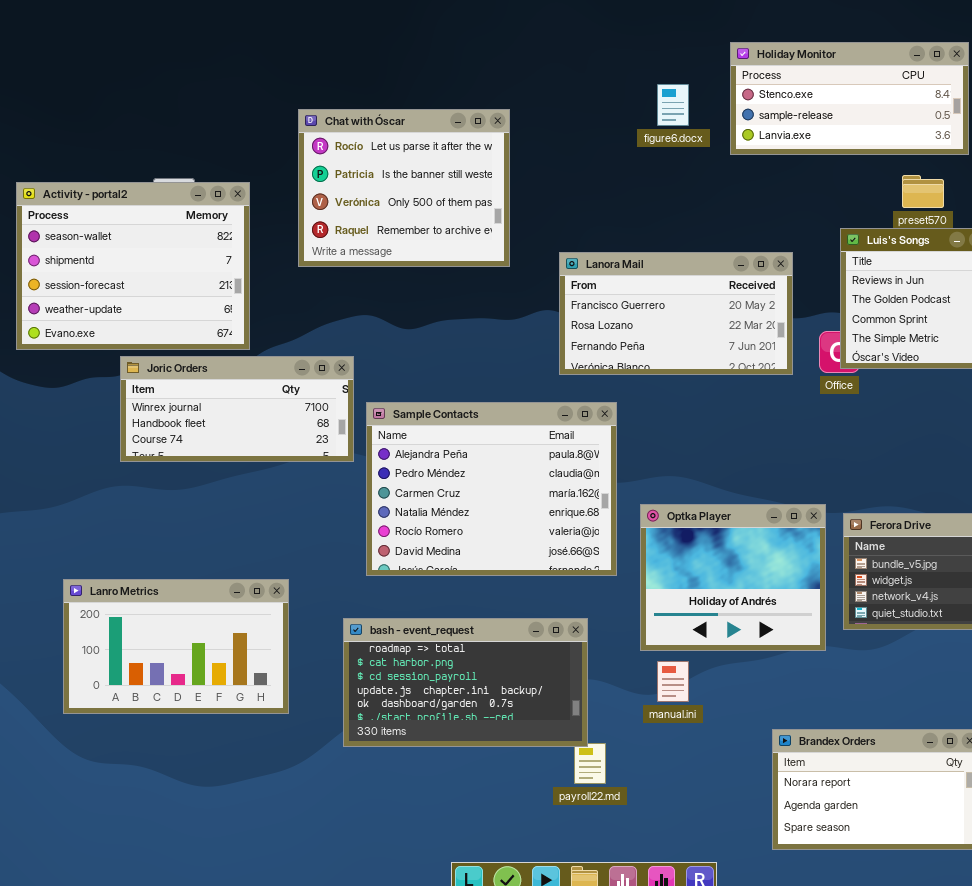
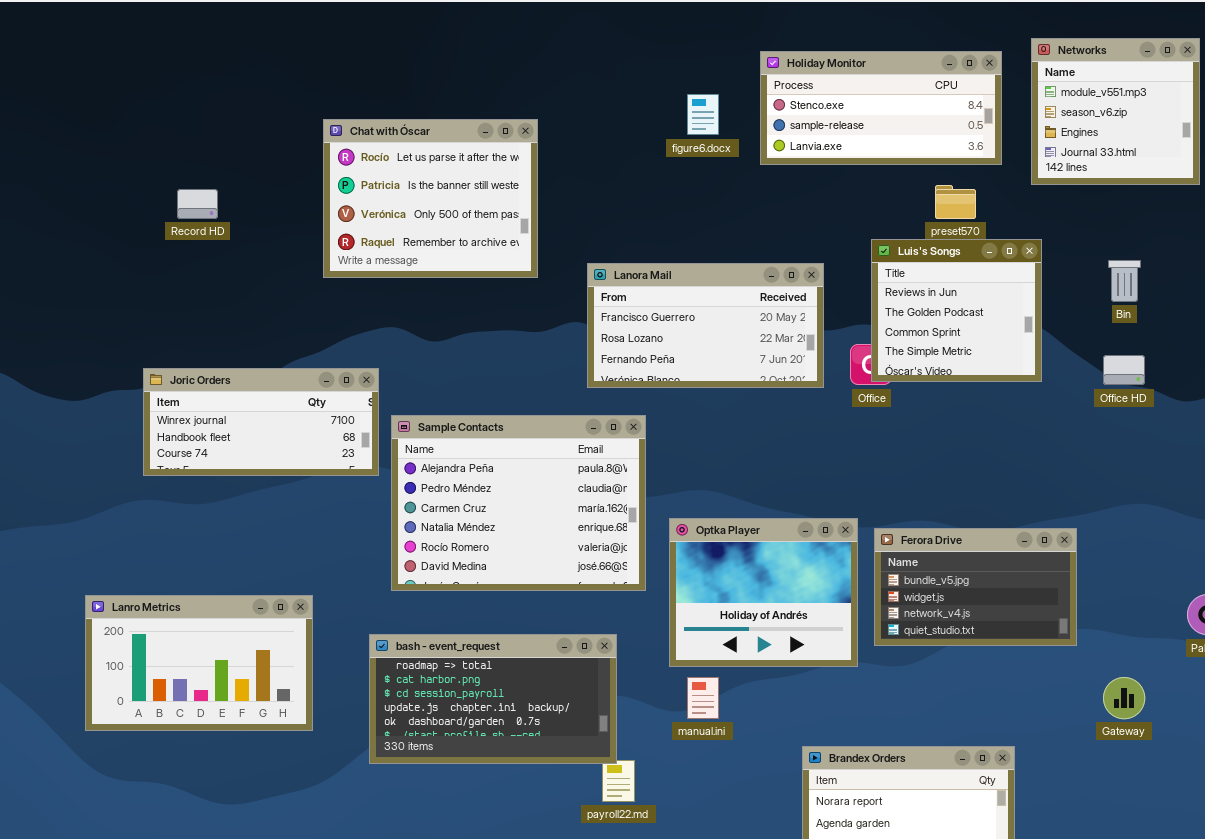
Activity - portal2: [16,182,250,350] -> none, closed

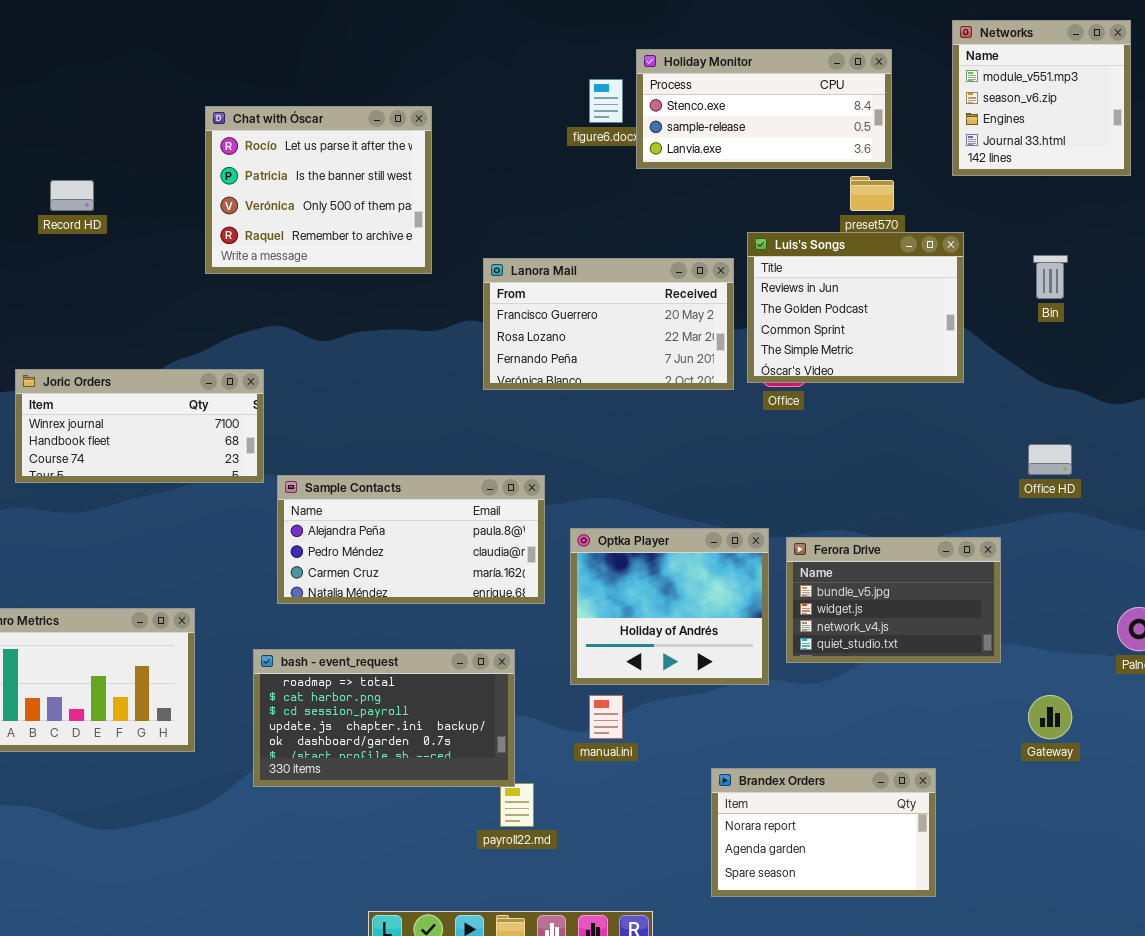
Holiday Monitor: [760,51,1002,165] -> [636,49,892,169], moved
Luis's Songs: [871,239,1042,382] -> [747,232,964,383], resized
Office HD: [1103,355,1145,385] -> [1028,444,1072,475], moved
Sample Contacts: [391,415,646,591] -> [277,475,545,604], resized

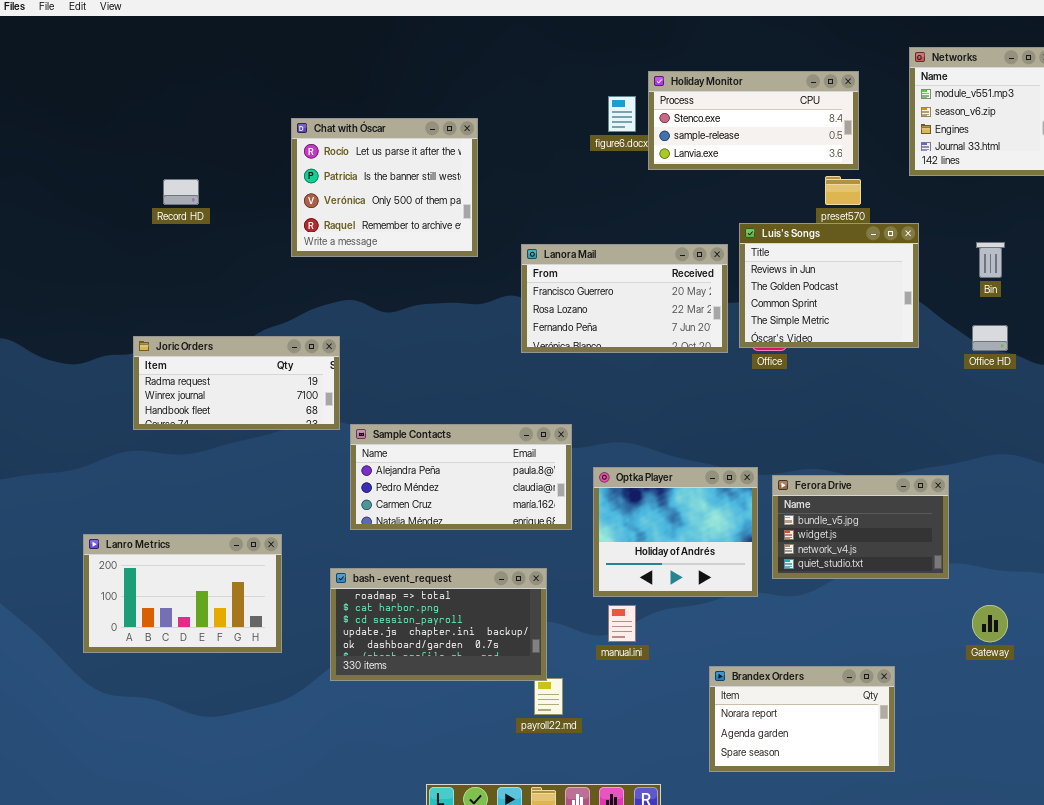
Joric Orders: [15,369,264,483] -> [133,336,340,430], scrolled up 1 row
Office HD: [1028,444,1072,475] -> [972,325,1008,351], moved

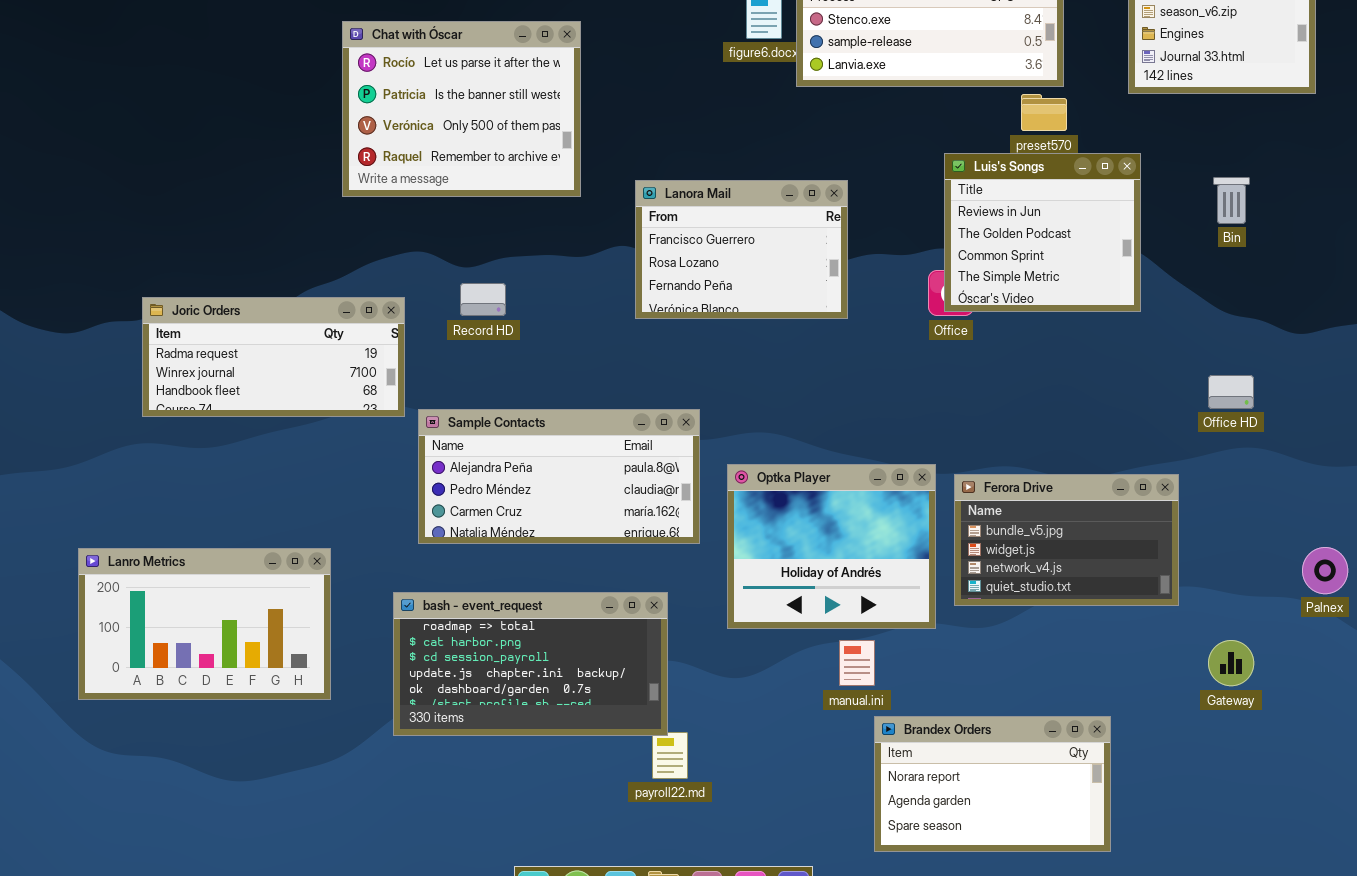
Record HD: [163,179,199,205] -> [460,283,506,316], moved
Luis's Songs: [739,223,919,348] -> [944,153,1141,312], resized
Lanora Mail: [521,244,728,353] -> [635,180,848,319], resized
Office HD: [972,325,1008,351] -> [1208,375,1254,409], moved
manual.ini: [608,605,636,642] -> [839,640,875,686], moved

